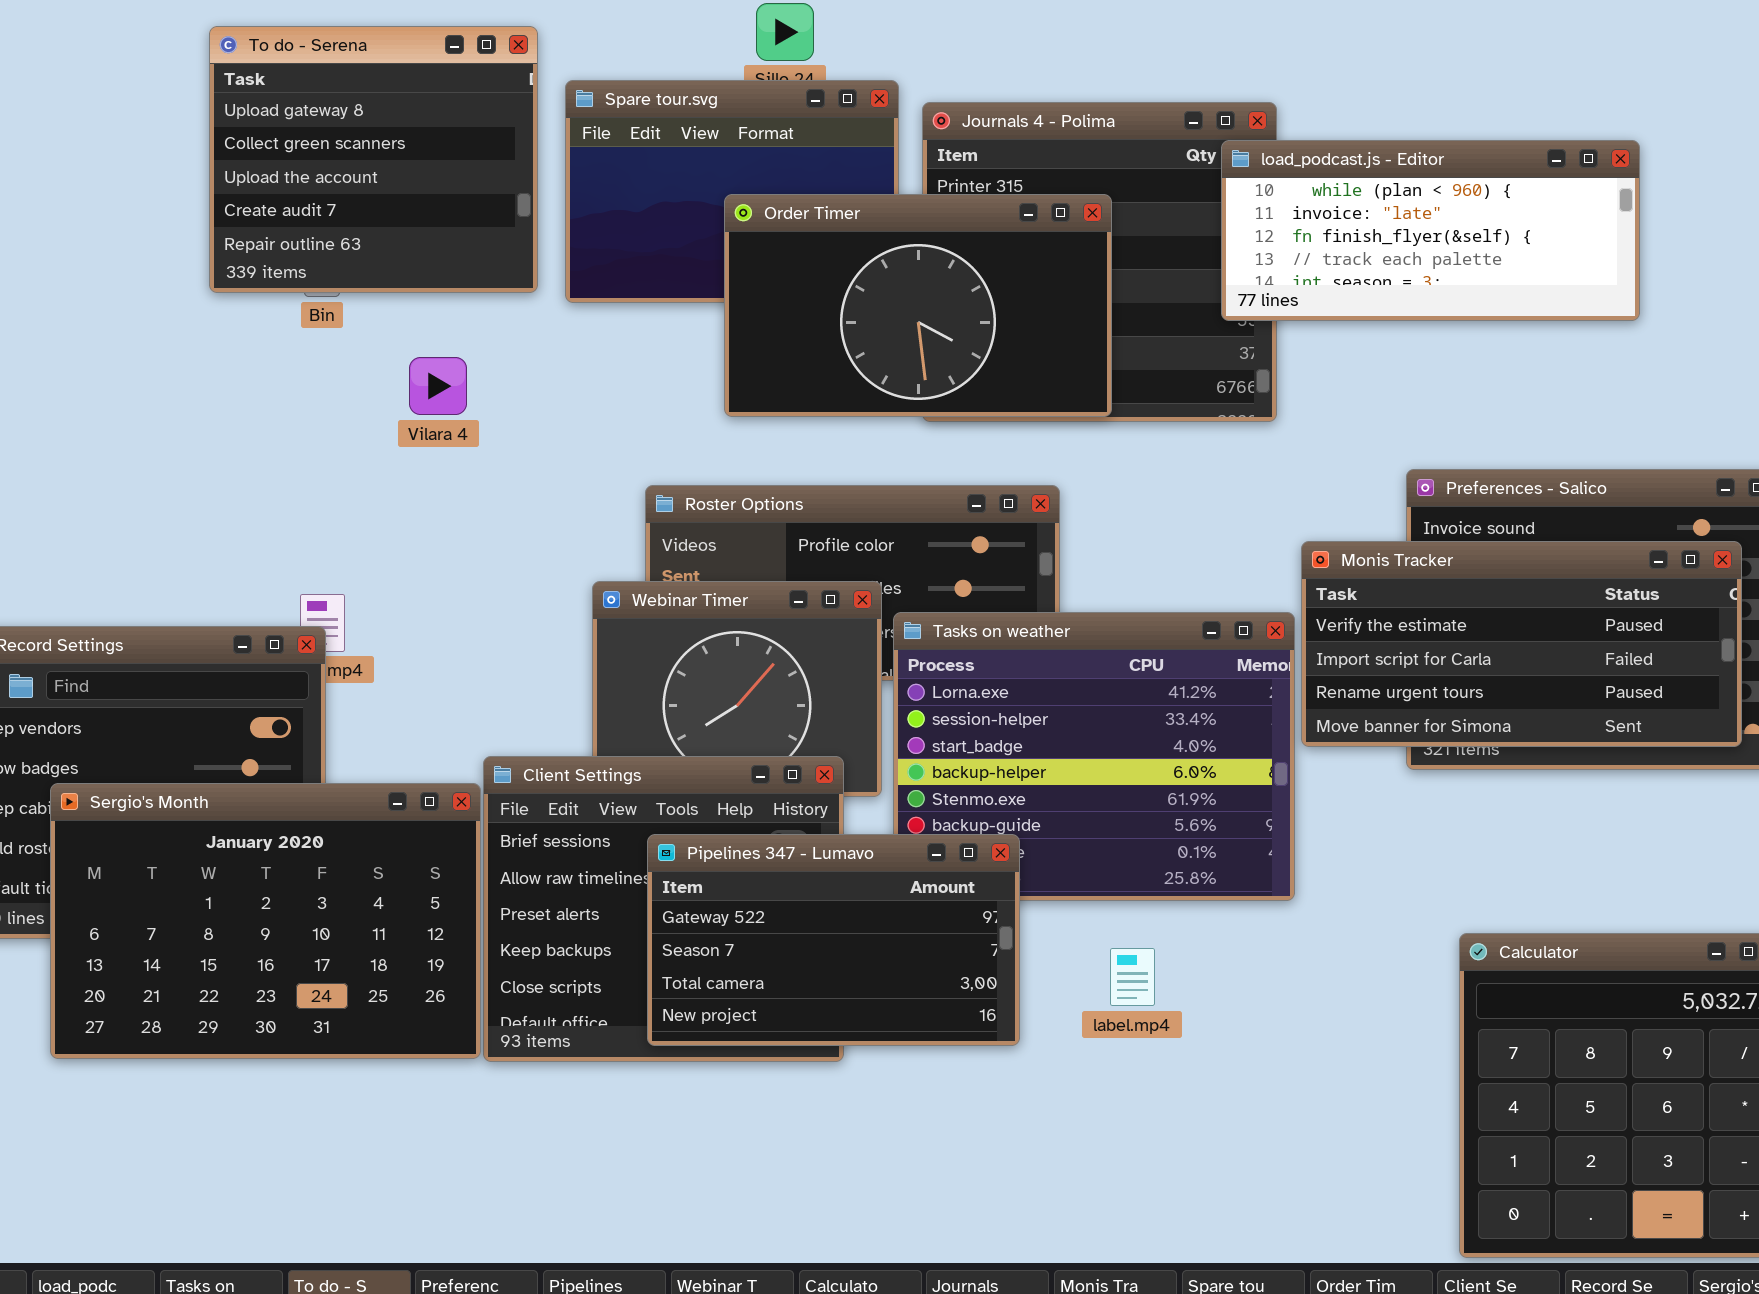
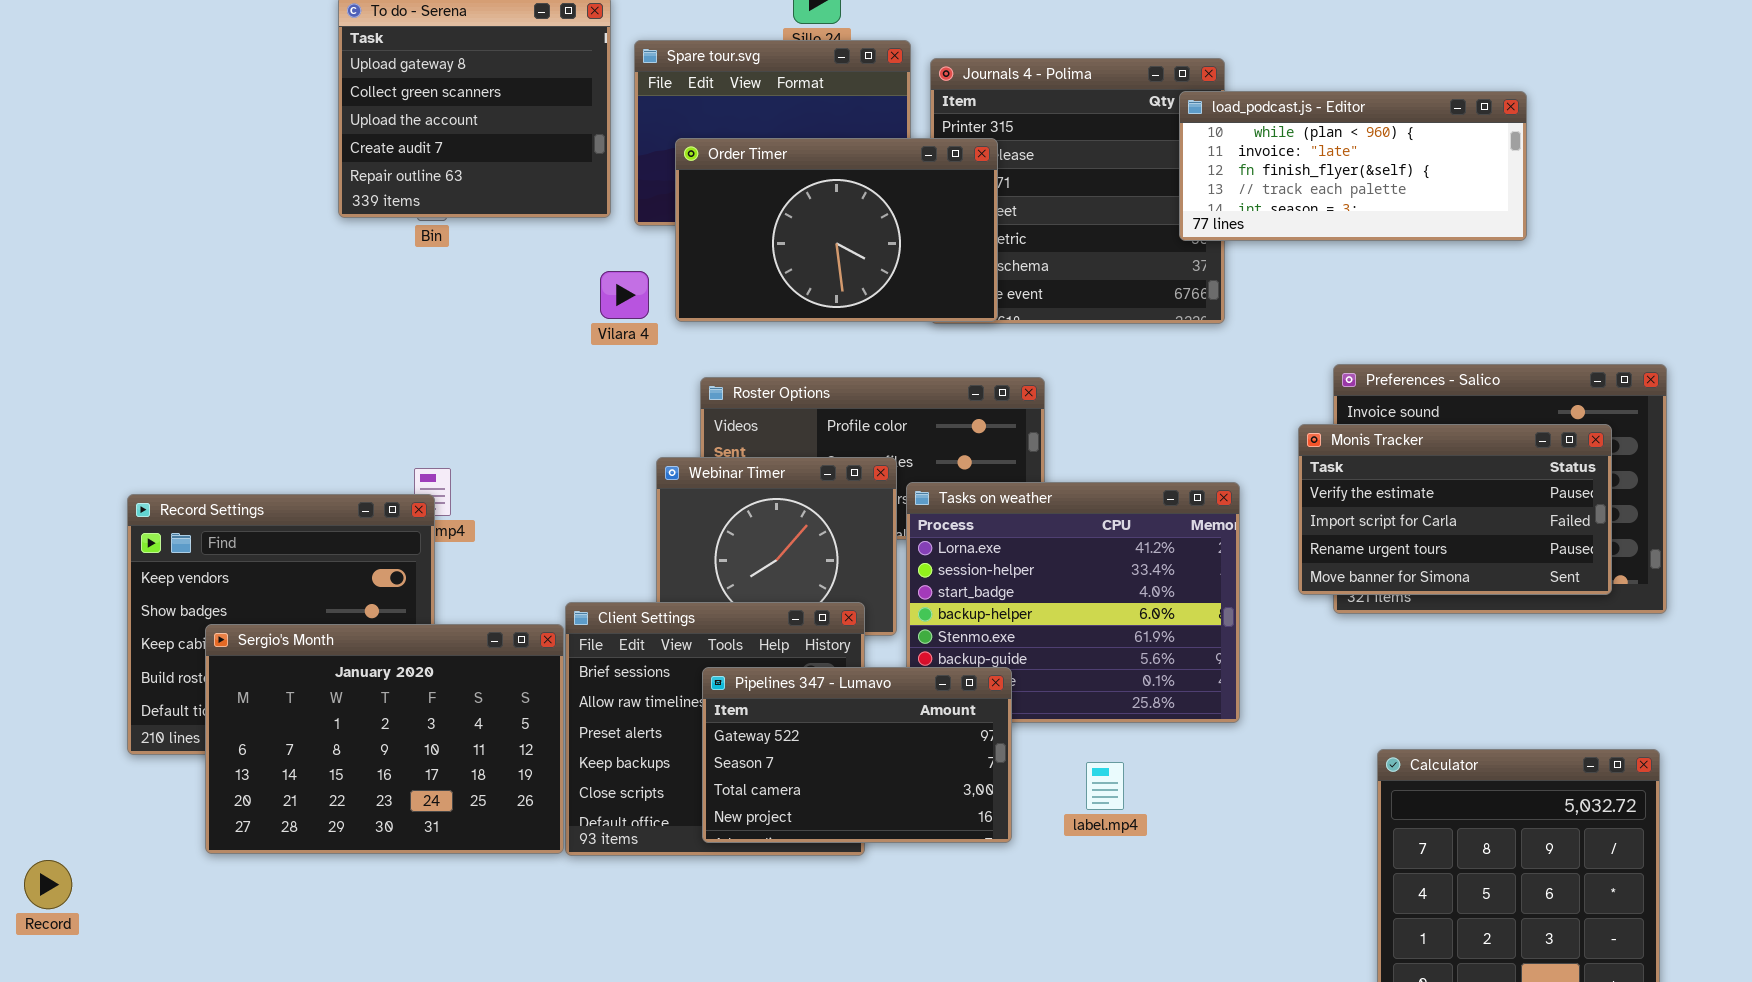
Order Timer: [724,194,1112,417] -> [675,138,998,322], moved
Vilara 4: [409,357,467,415] -> [600,271,649,319], moved
Monis Tracker: [1301,541,1742,747] -> [1298,424,1612,595], resized

